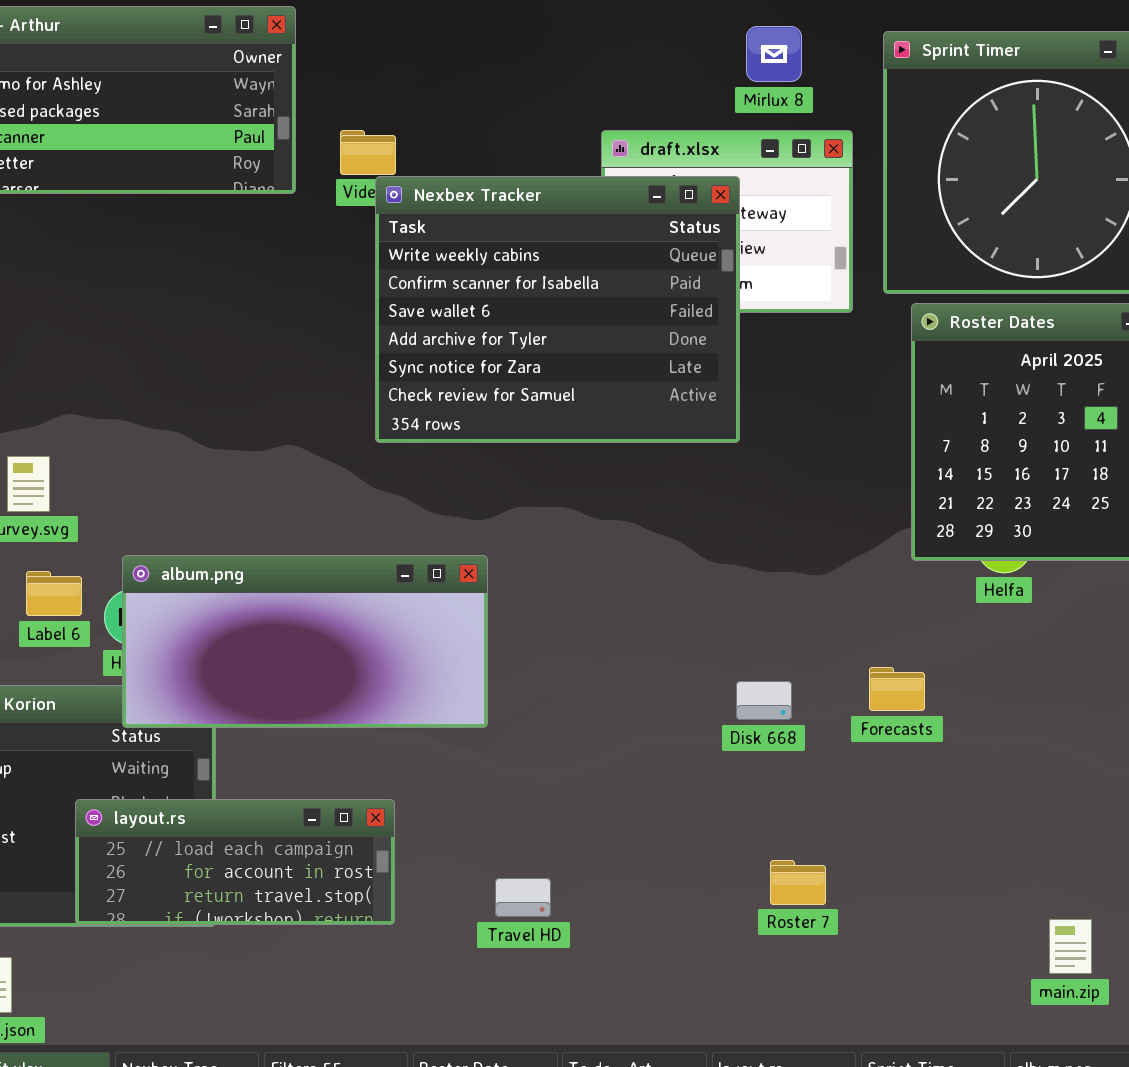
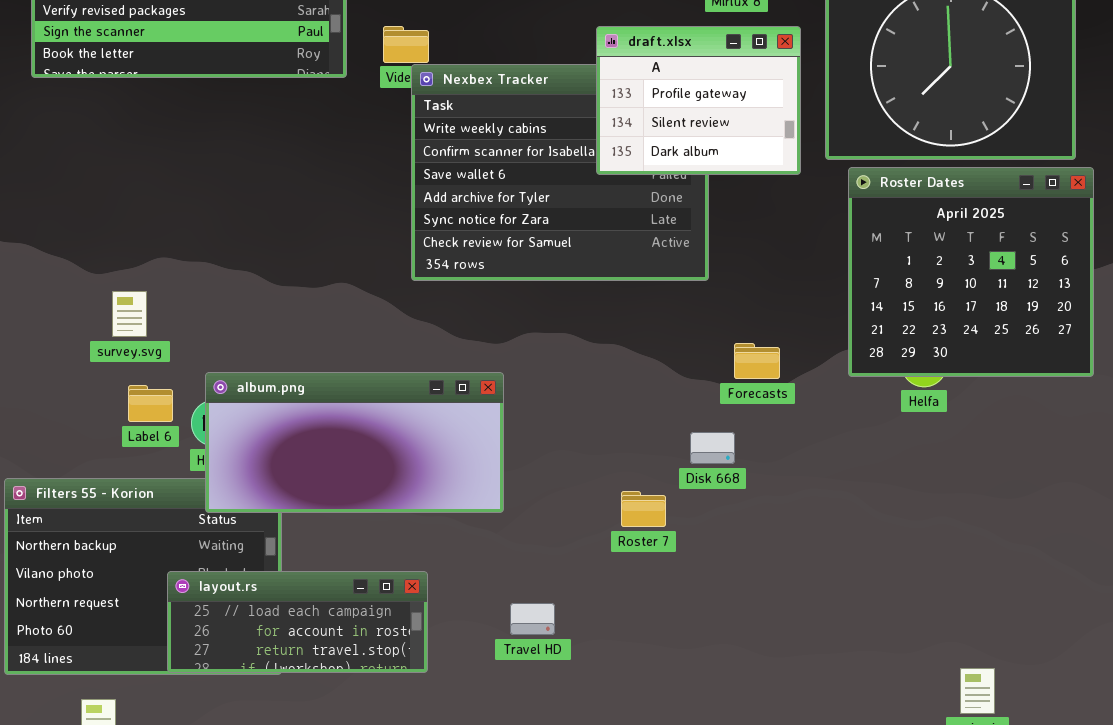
draft.xlsx: [601,130,853,313] -> [596,26,801,175], raised
Forecasts: [869,667,925,711] -> [734,343,780,379], moved
Disk 668: [736,681,792,720] -> [690,432,735,464], moved
Roster 7: [770,860,826,905] -> [621,491,666,527], moved
Travel HD: [495,878,551,917] -> [510,603,555,635], moved

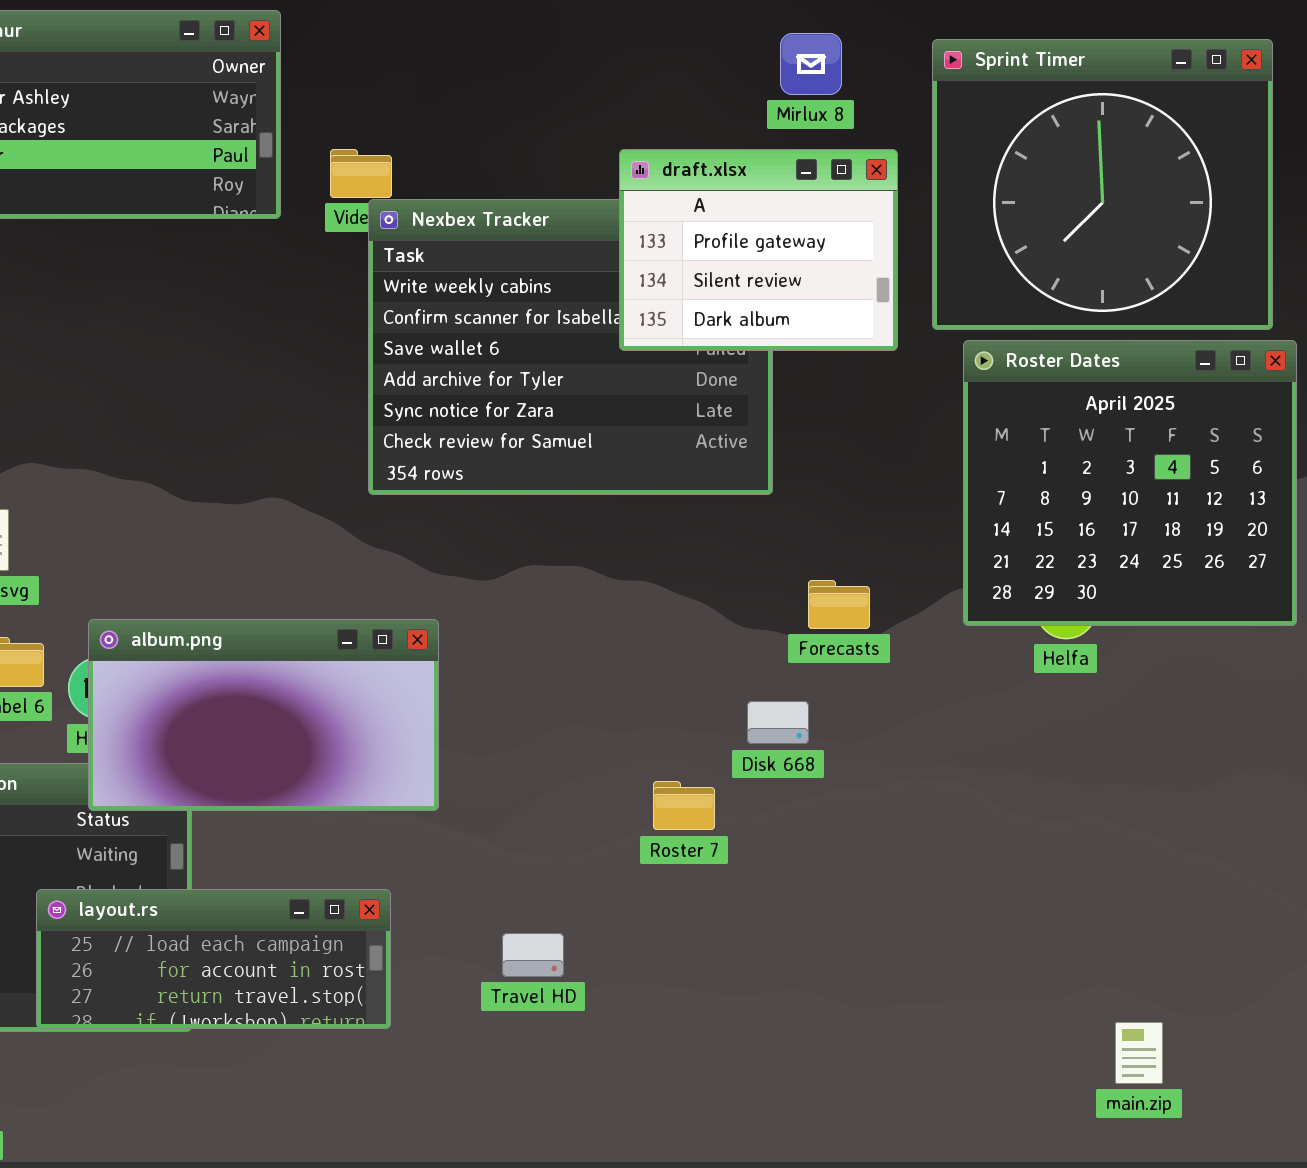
album.png: [205,372,504,513] -> [88,619,439,811], resized

